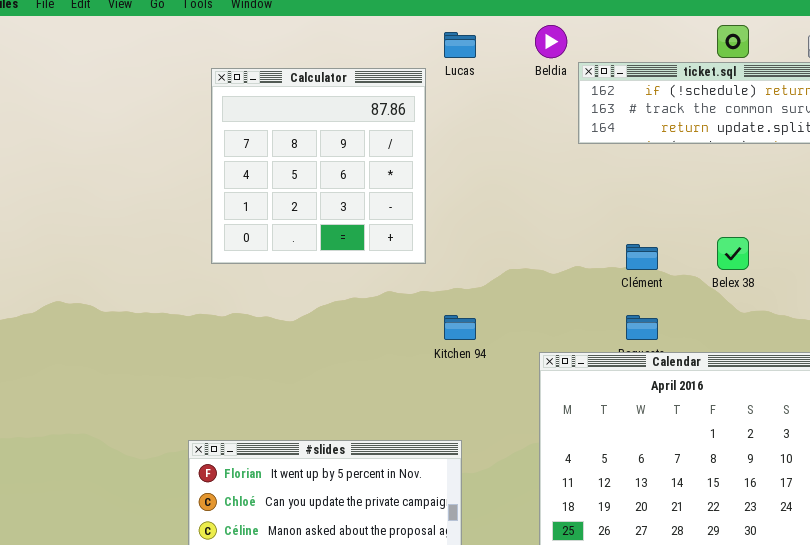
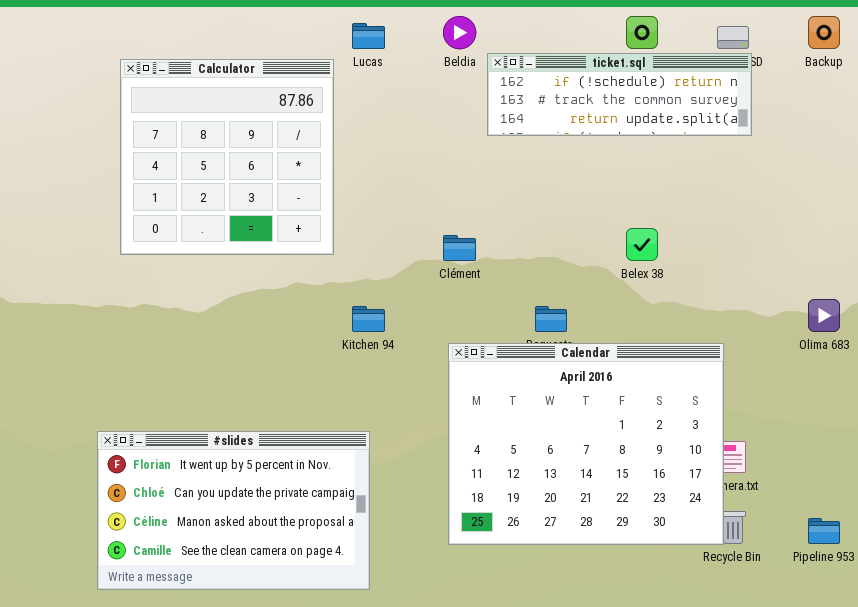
Clément: [626,244,658,270] -> [443,235,476,261], moved

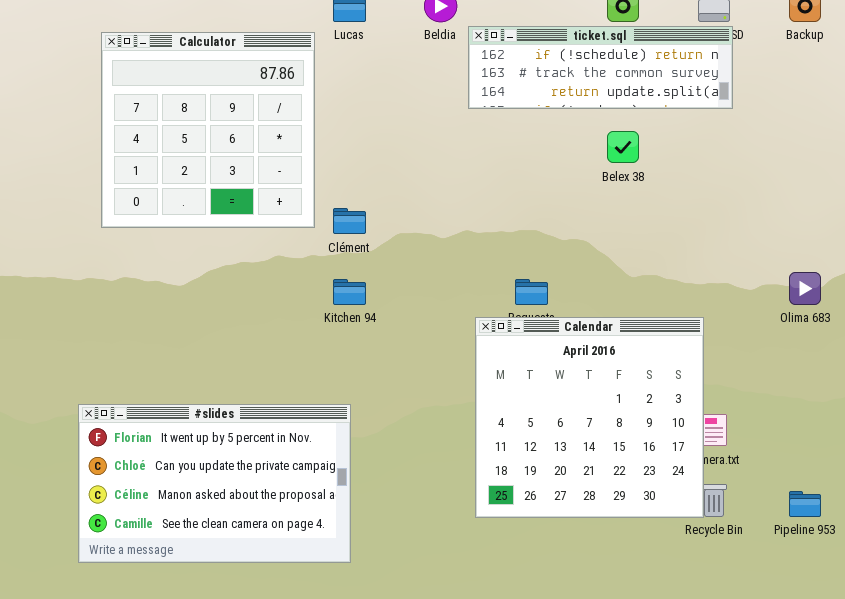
Belex 38: [626,228,658,261] -> [607,131,639,163], moved
Clément: [443,235,476,261] -> [333,208,366,234], moved
Calendar: [448,343,724,545] -> [475,317,704,518], resized

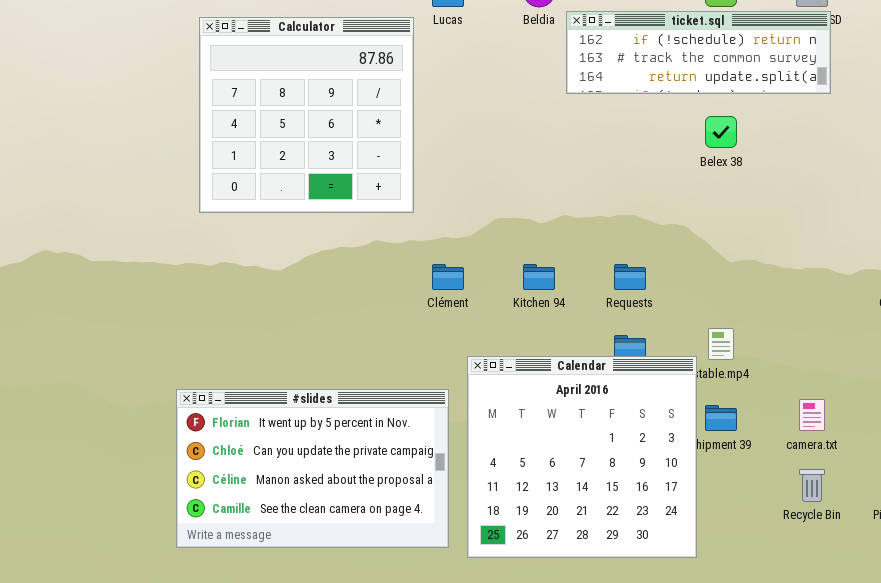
Clément: [333,208,366,234] -> [432,264,464,290], moved
Kitchen 94: [333,279,366,305] -> [523,264,555,290], moved
Calendar: [475,317,704,518] -> [467,356,697,558], moved

